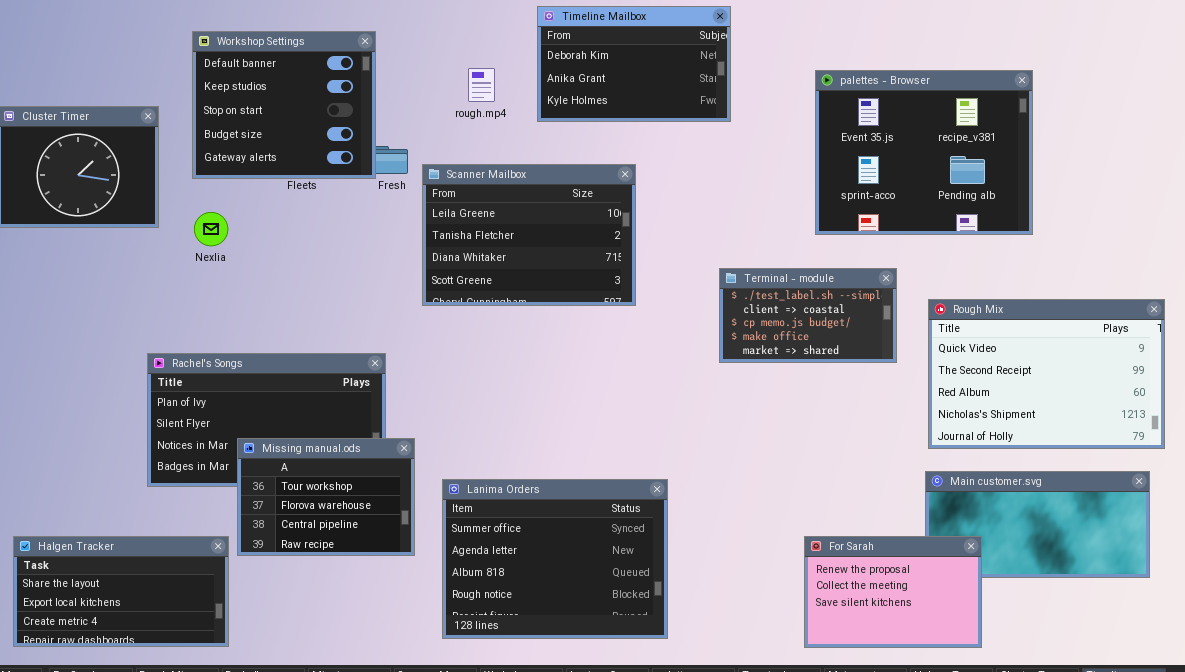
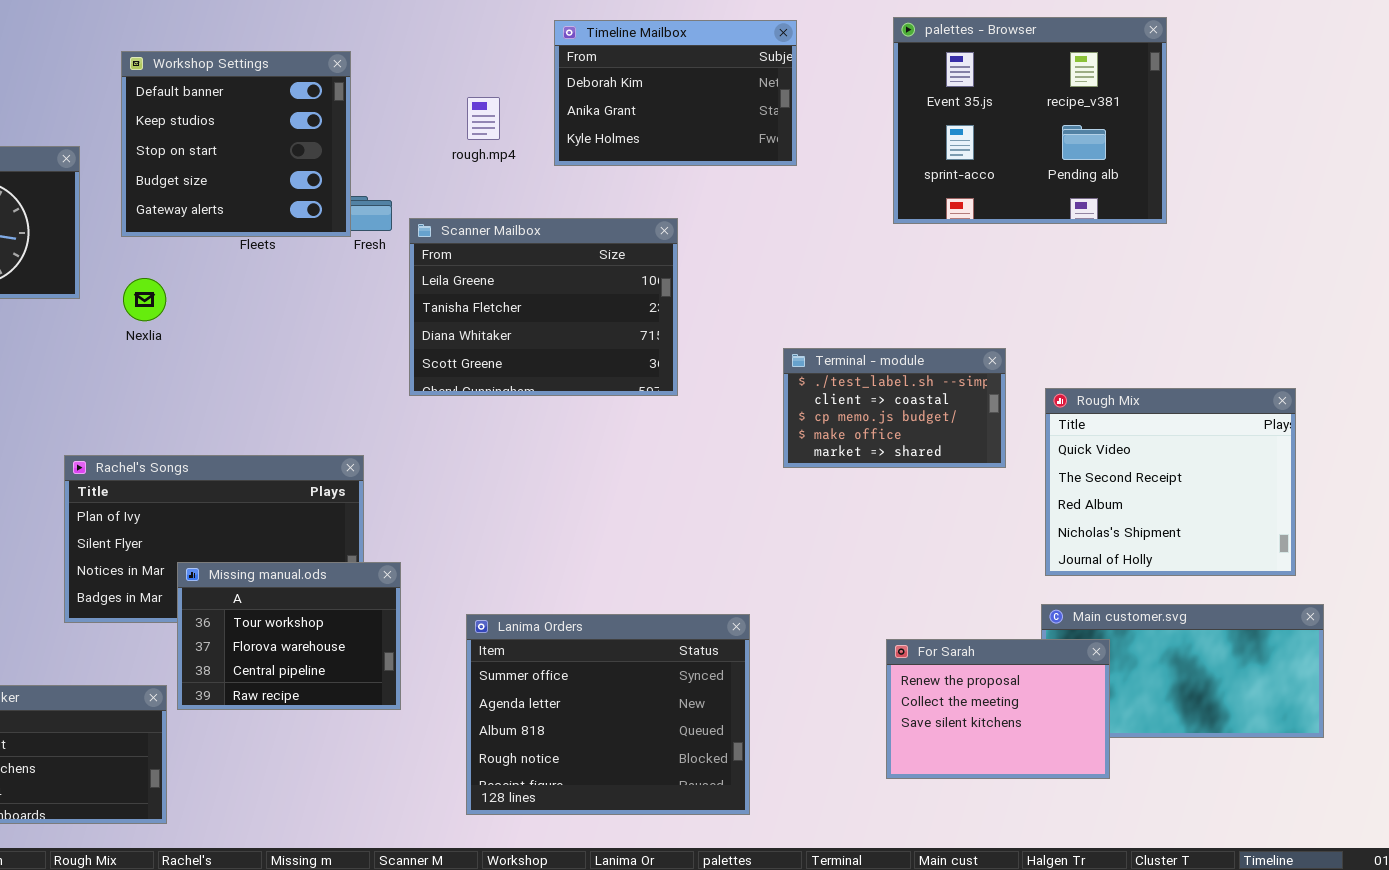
palettes - Browser: [815,70,1033,235] -> [893,17,1167,224], moved
Rough Mix: [928,299,1165,449] -> [1045,388,1296,576], resized
Lanima Orders: [442,479,668,639] -> [466,614,750,815], moved
For Sarah: [804,536,982,648] -> [886,639,1110,779], moved

